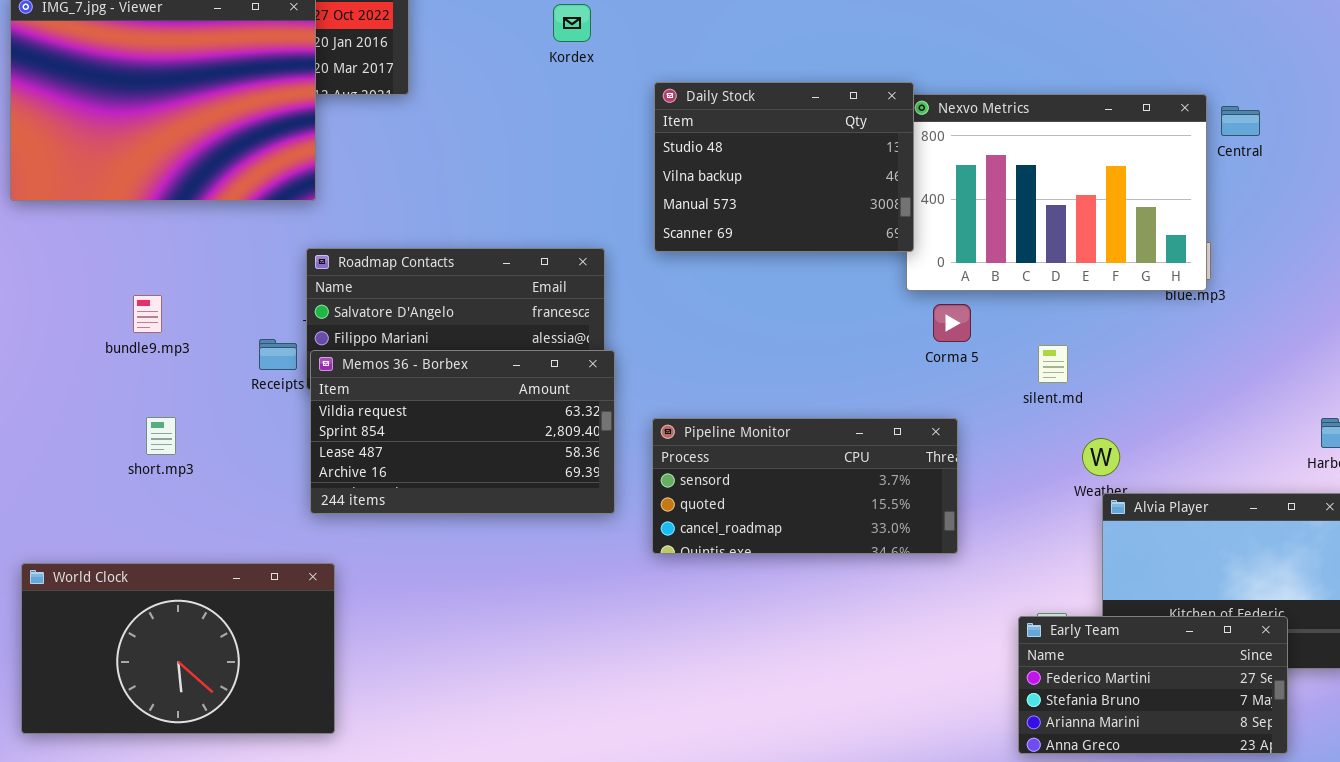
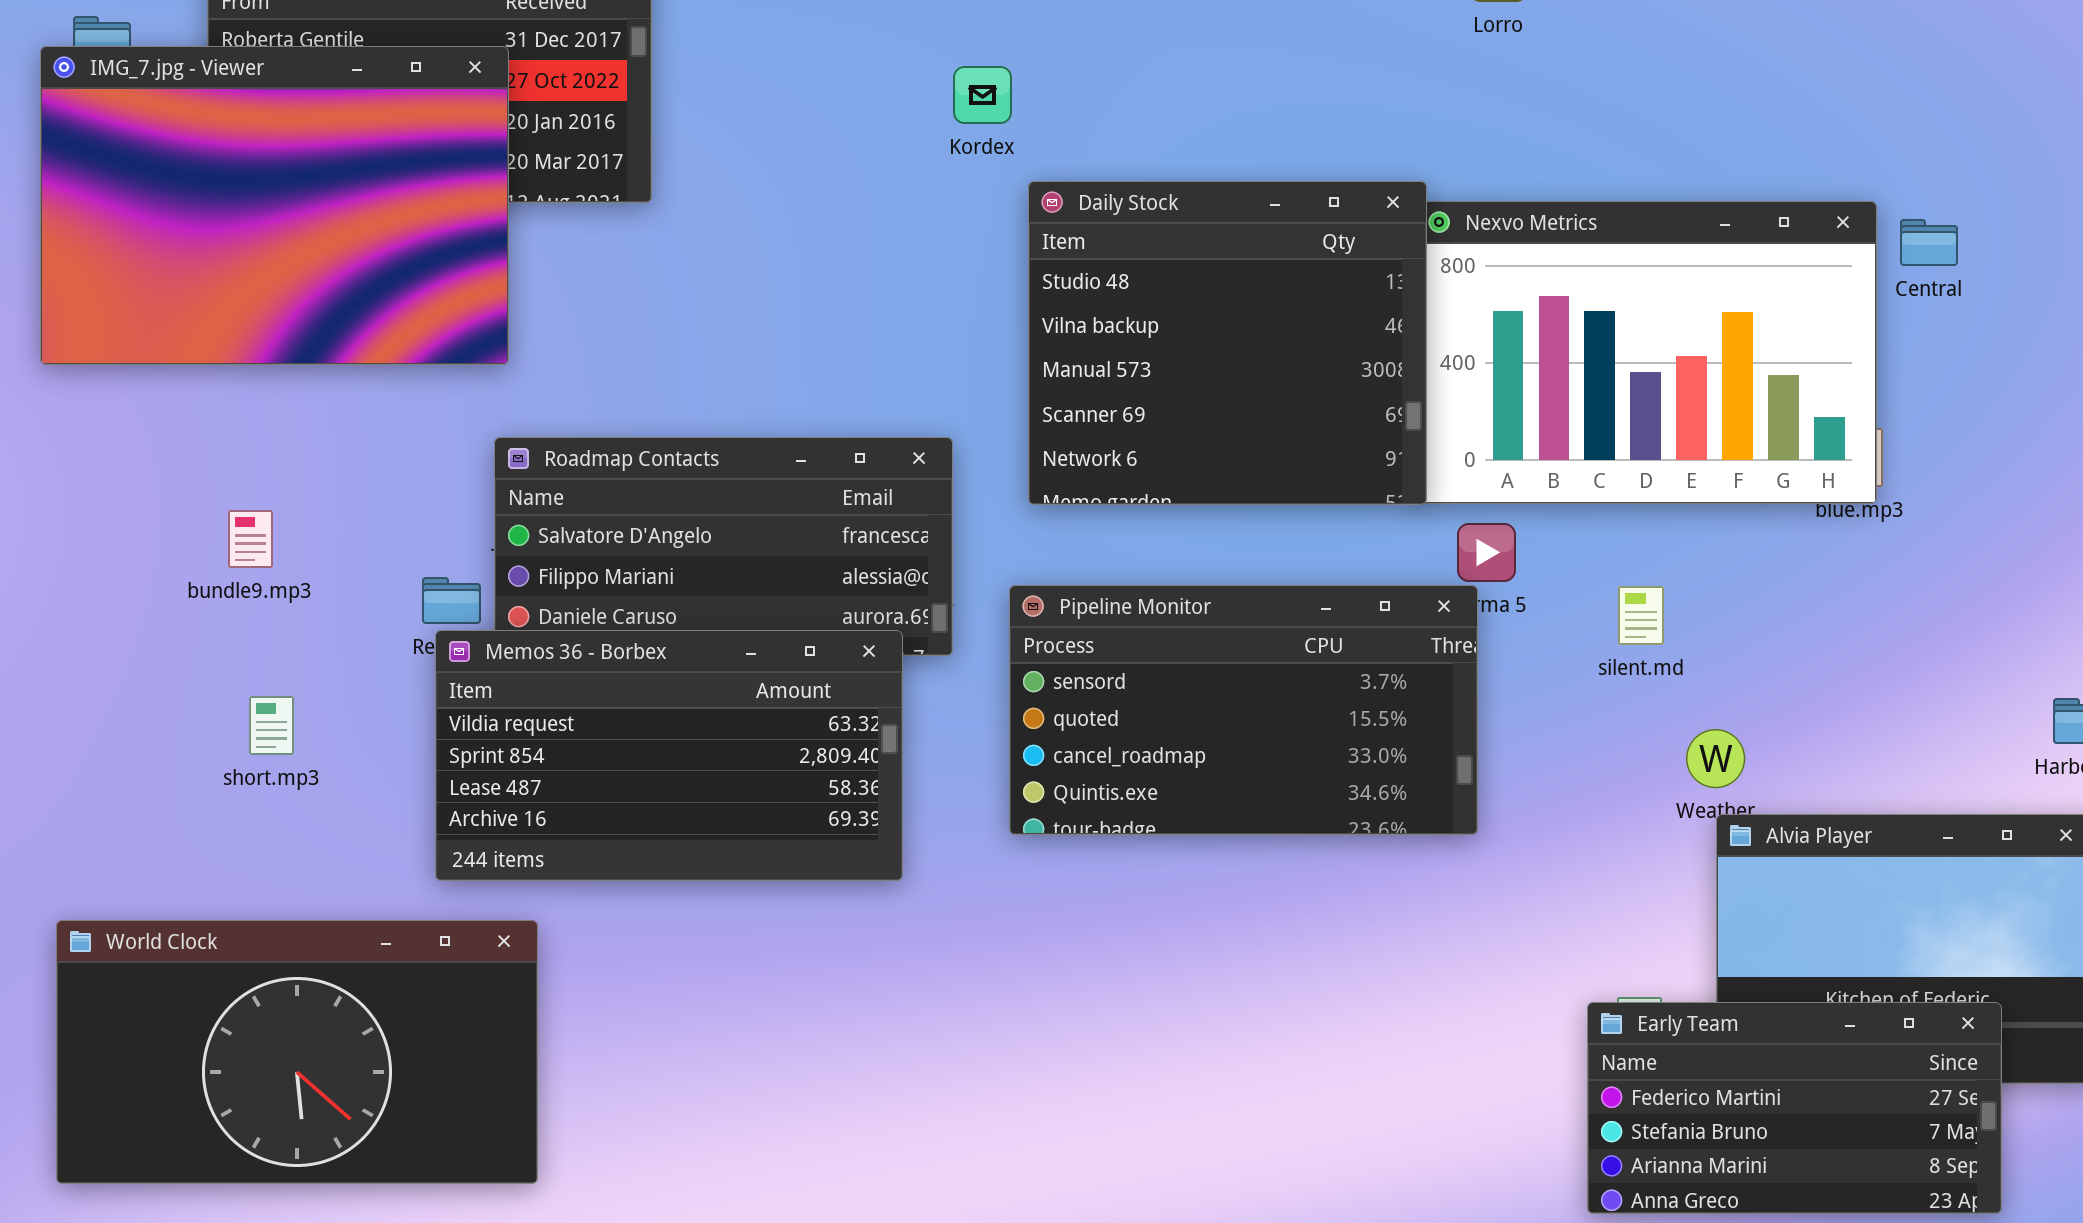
Kordex: [553,4,591,42] -> [953,66,1012,124], moved
Daily Stock: [654,82,914,252] -> [1028,181,1427,505], resized
Memos 36 - Borbex: [310,350,615,514] -> [435,630,903,881], moved
Pipeline Monitor: [652,418,958,554] -> [1009,585,1478,835], moved, resized

